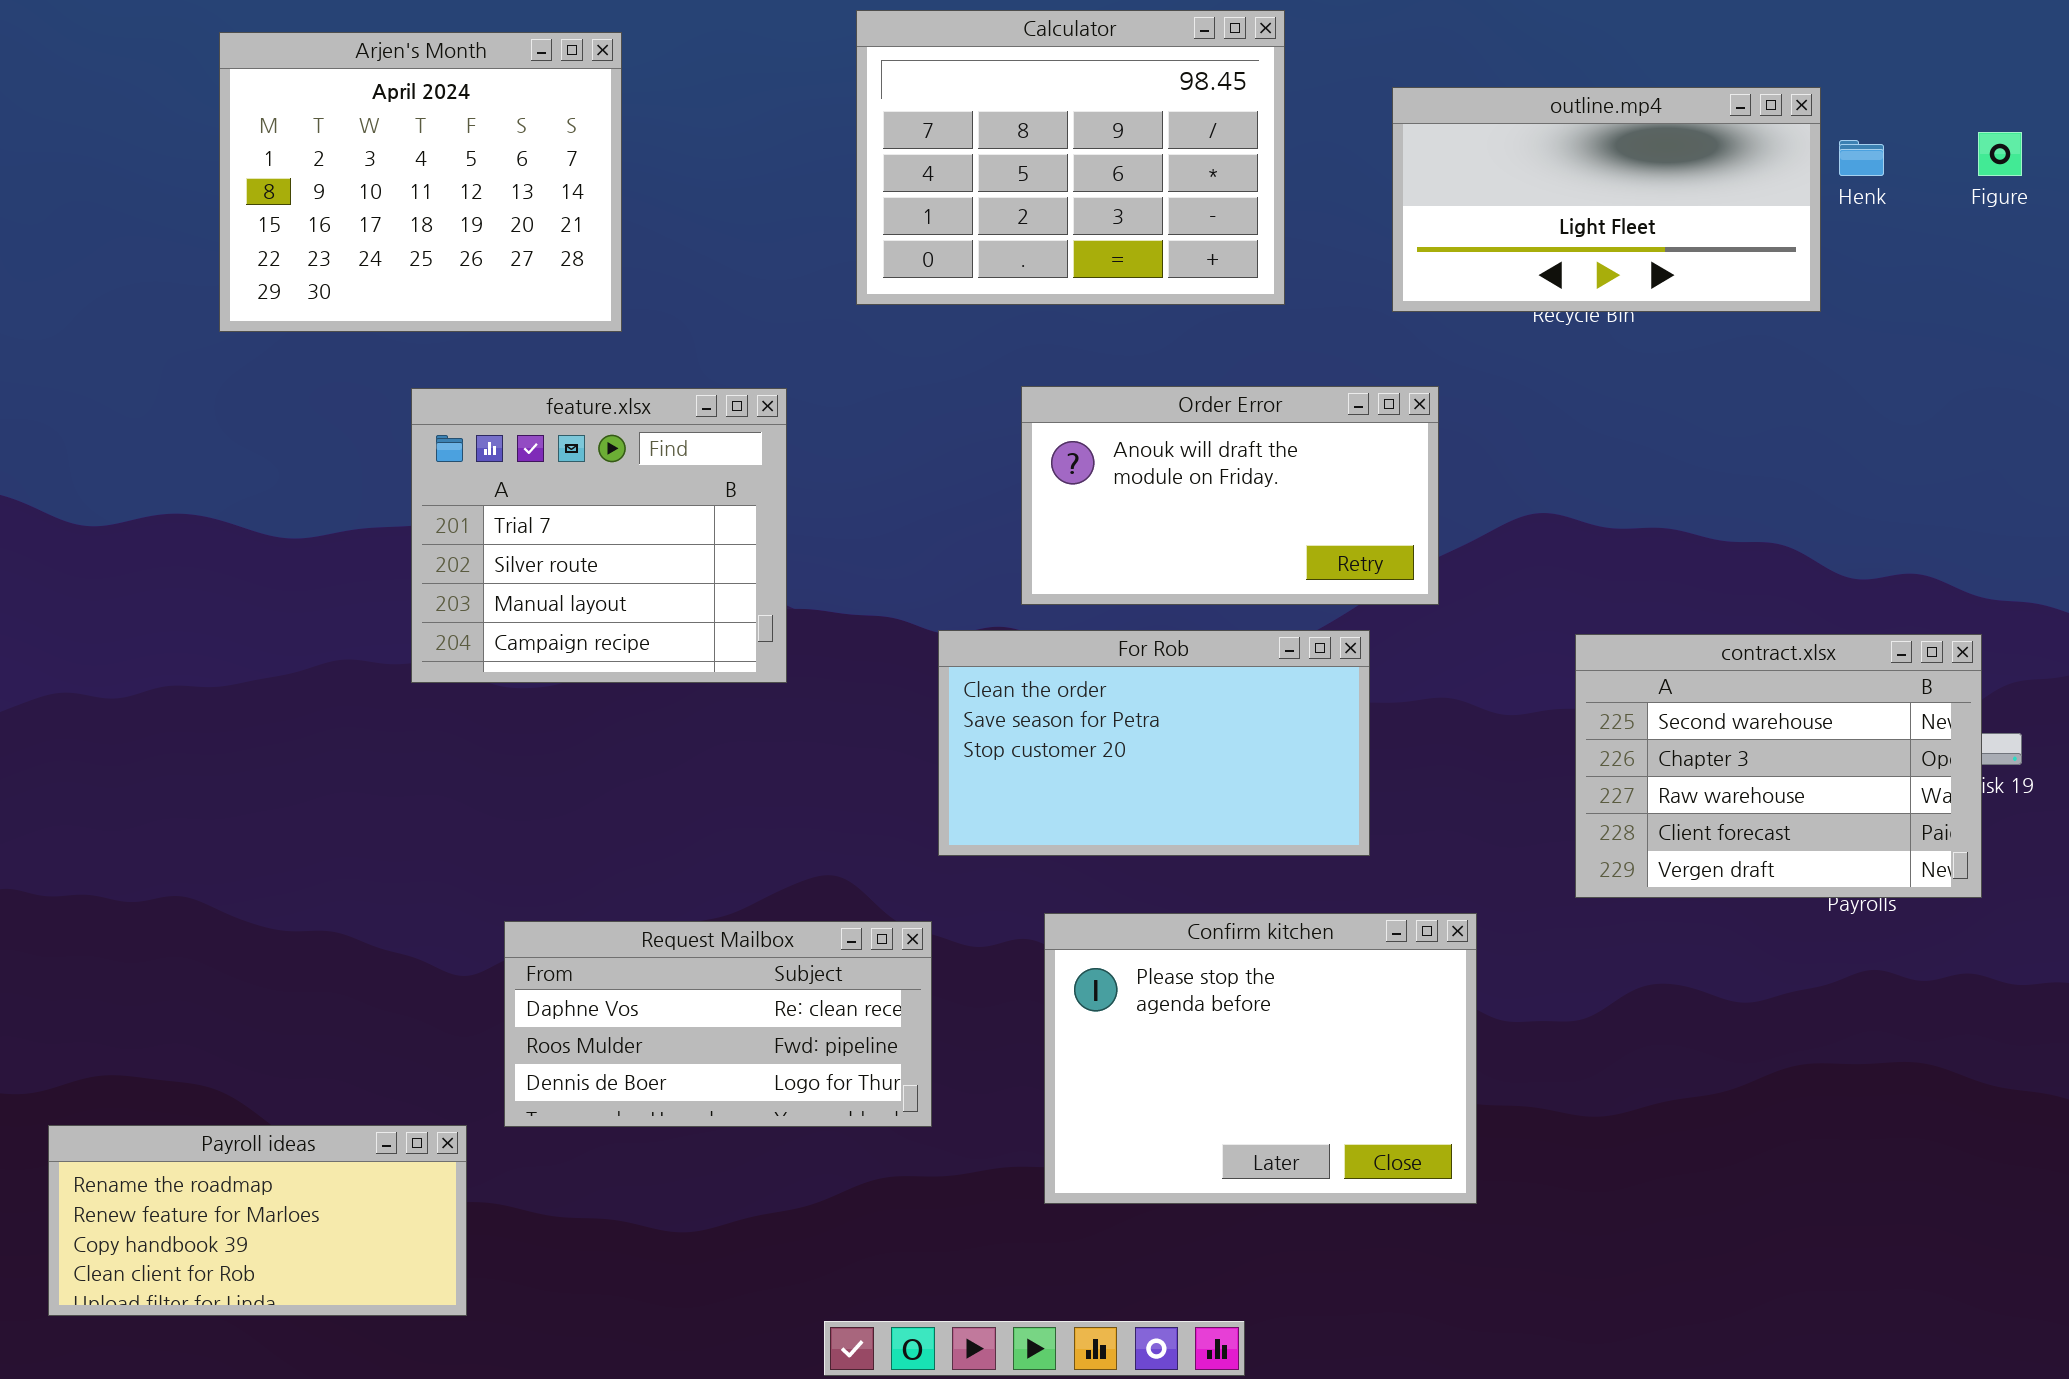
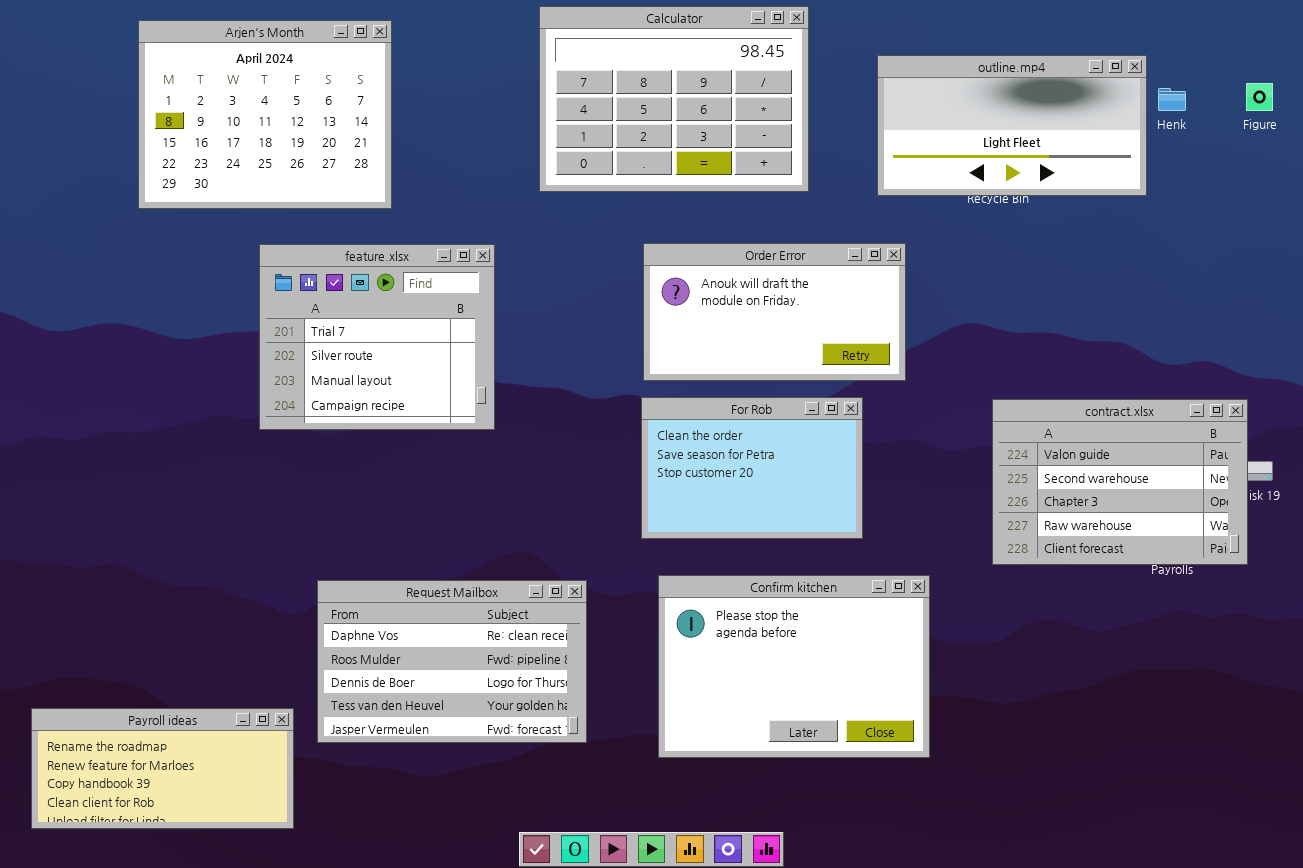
For Rob: [938,630,1370,856] -> [641,397,863,539], resized
contract.xlsx: [1575,634,1982,898] -> [992,399,1248,565], scrolled up 1 row
Request Mailbox: [504,921,932,1127] -> [317,580,587,743], resized

